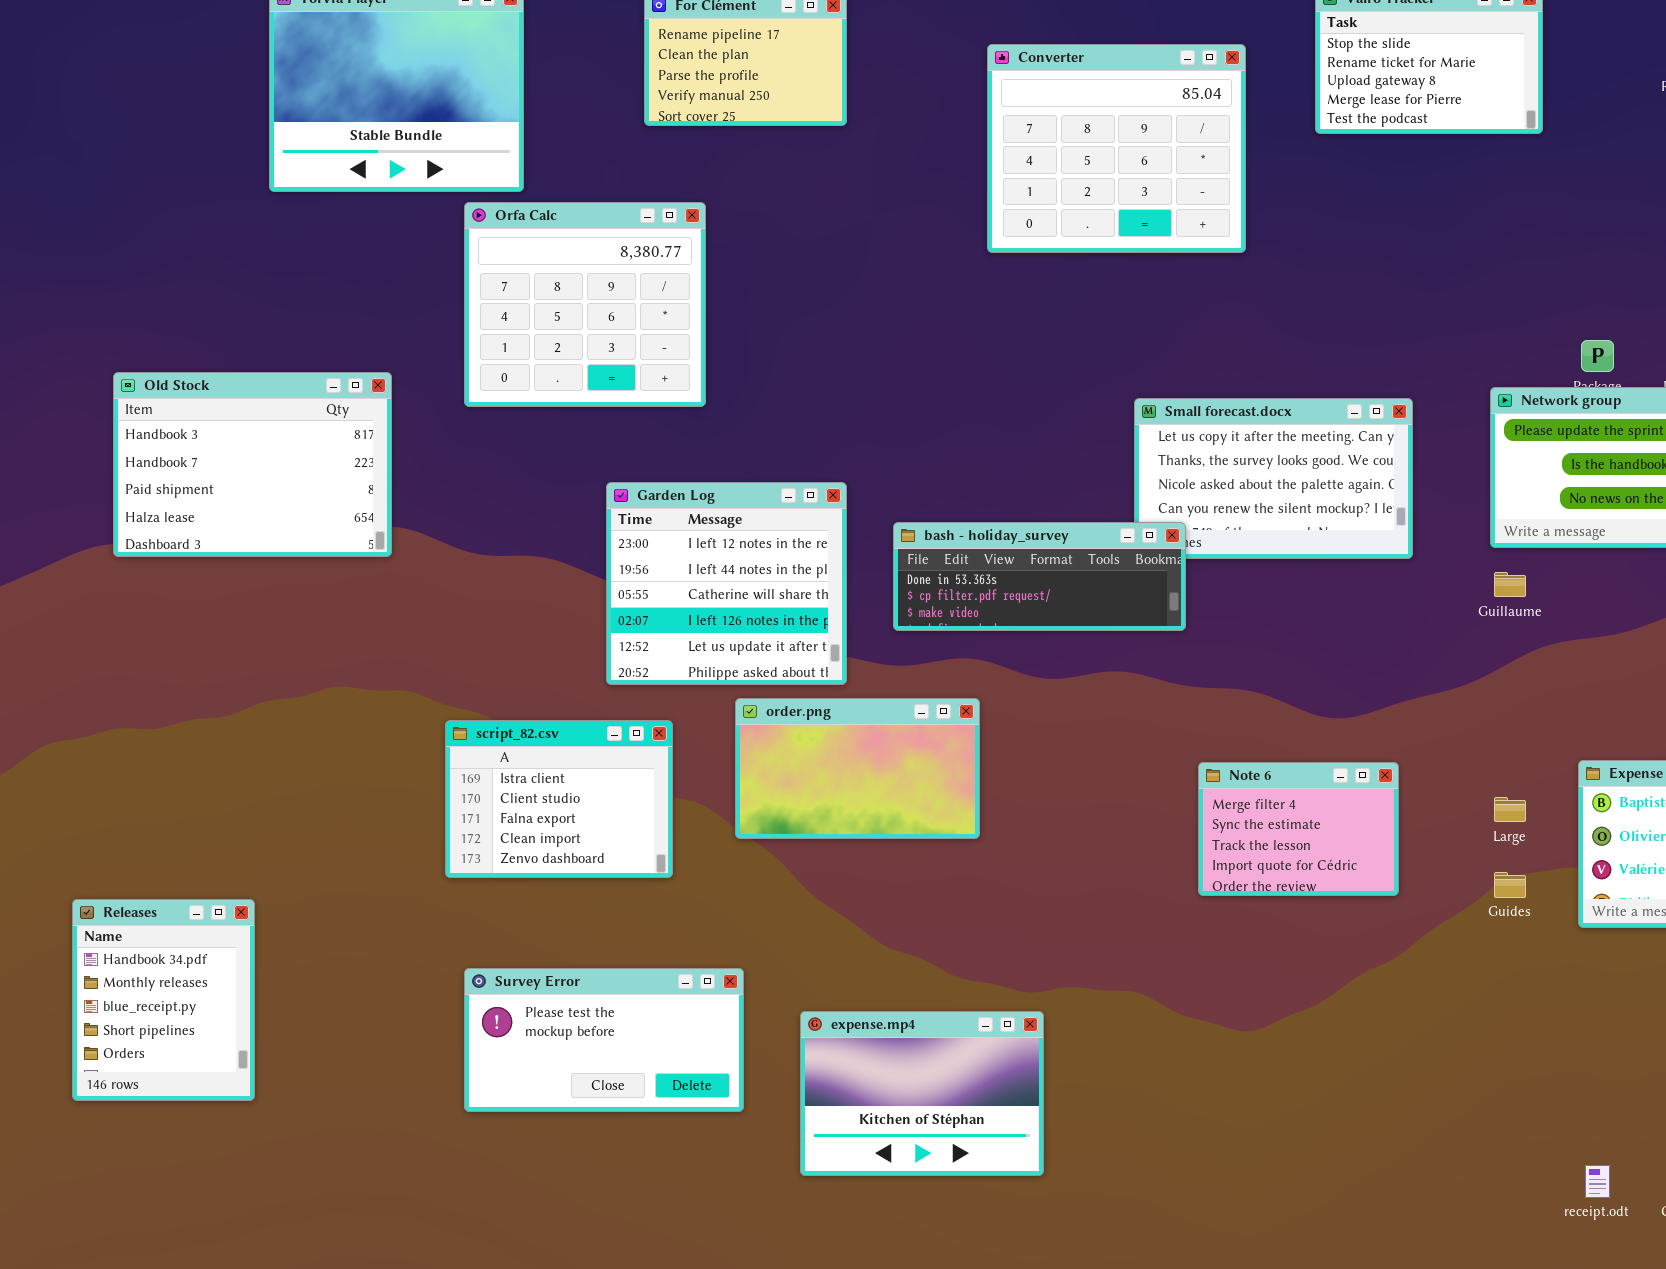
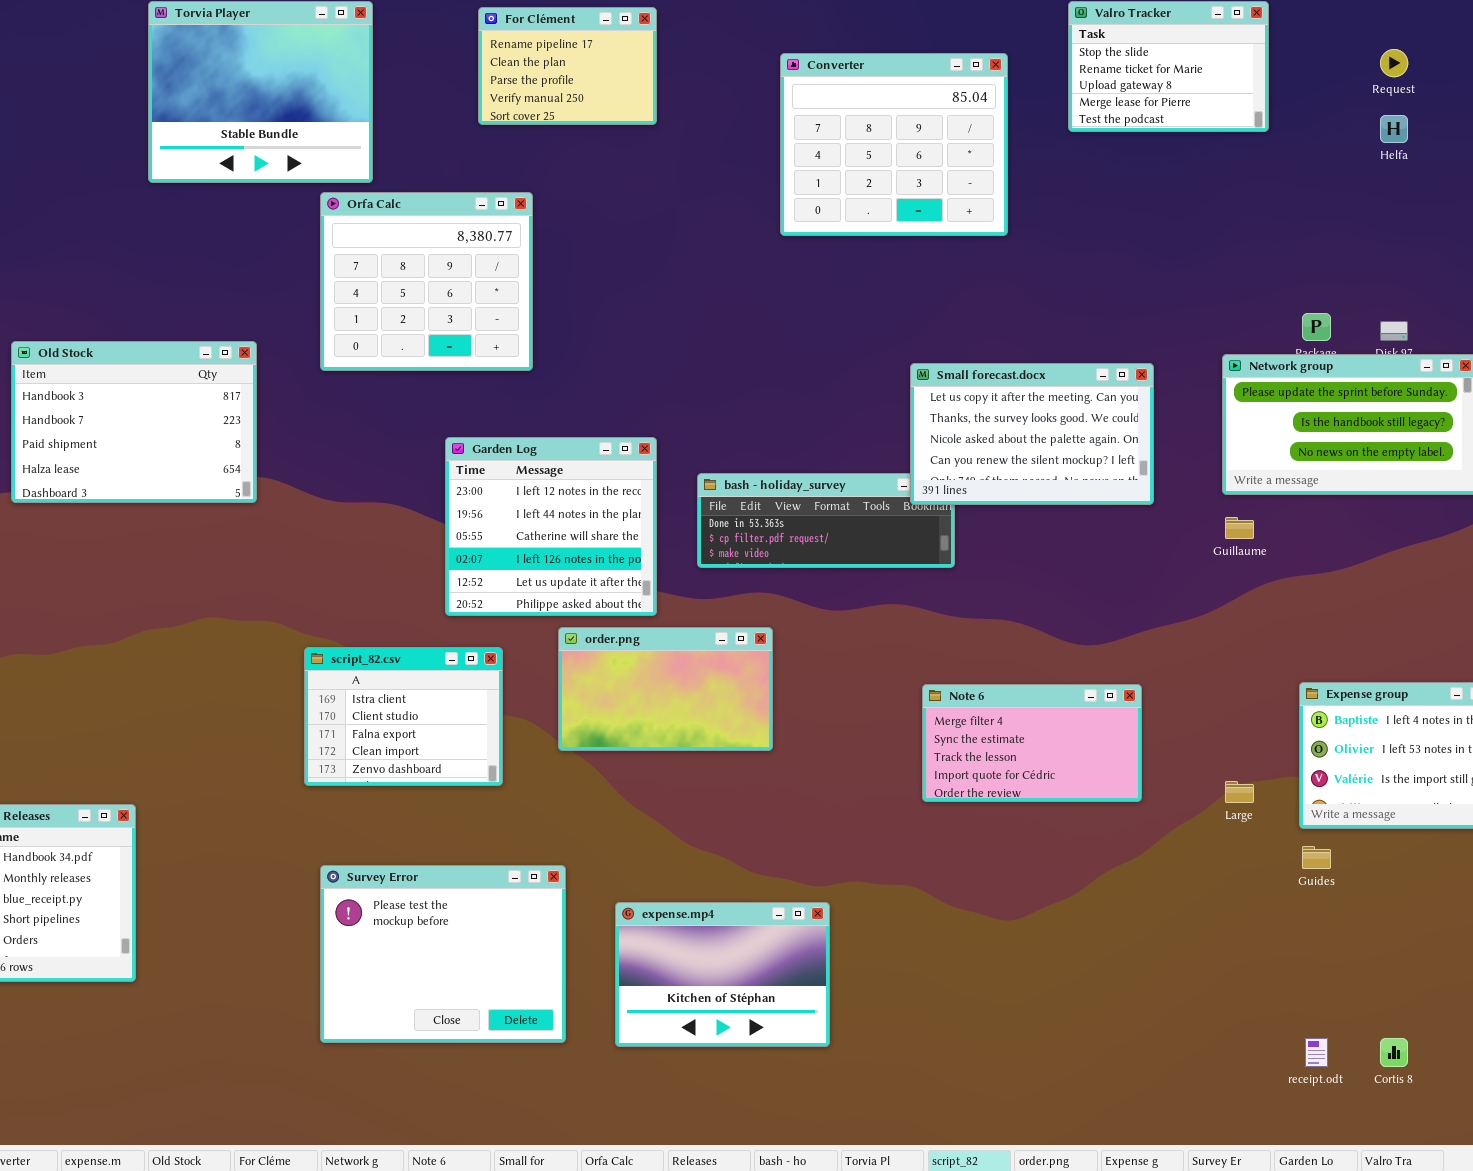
Small forecast.docx: [1134,398,1413,559] -> [910,363,1154,505], raised
Note 6: [1198,762,1399,896] -> [922,684,1142,802], resized
Large: [1494,797,1526,822] -> [1225,781,1254,803], moved
Guides: [1494,872,1526,898] -> [1302,846,1331,869], moved
Survey Error: [464,968,744,1112] -> [320,865,566,1043], resized

